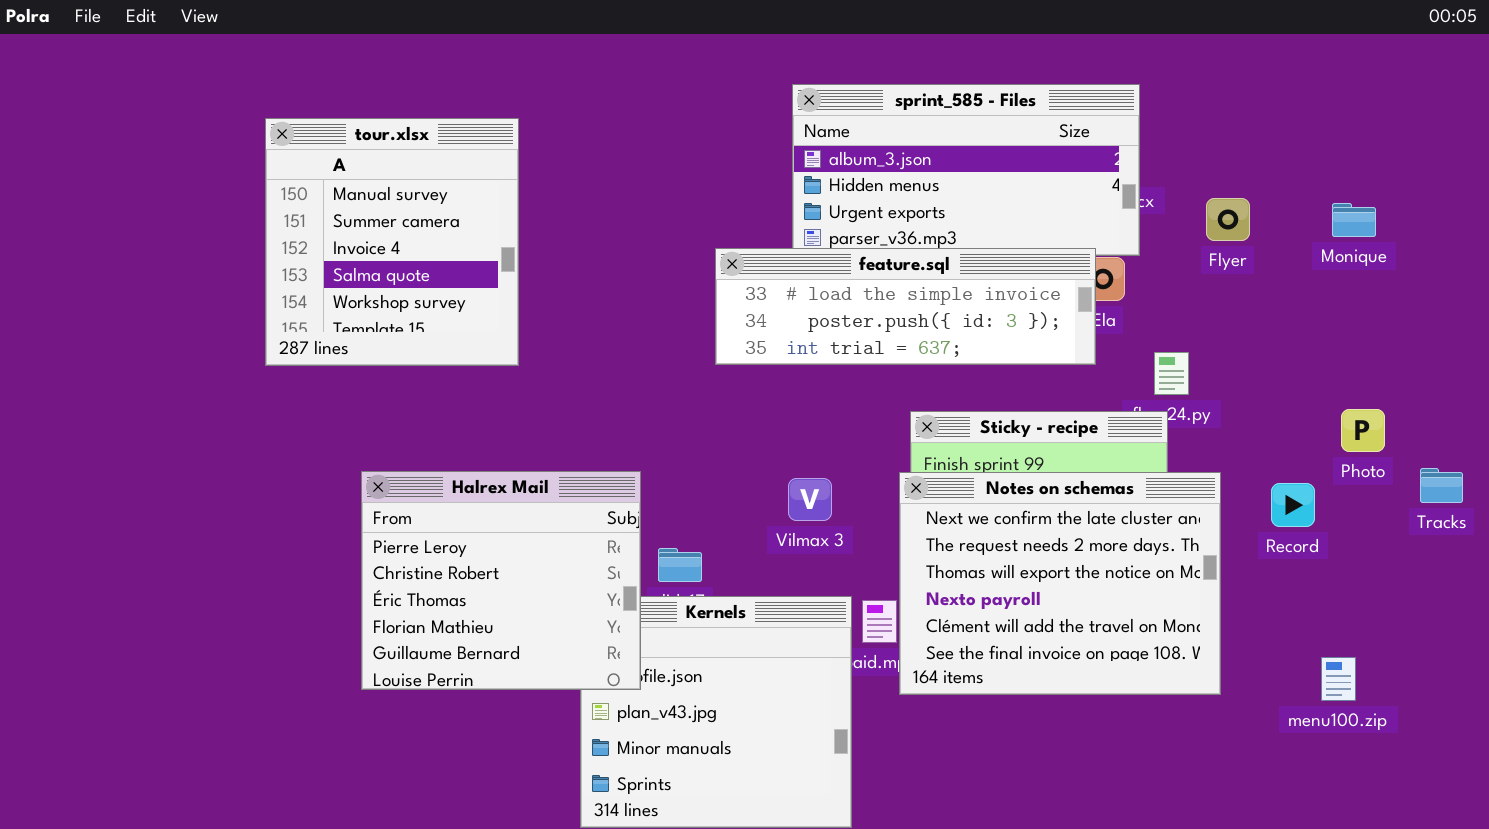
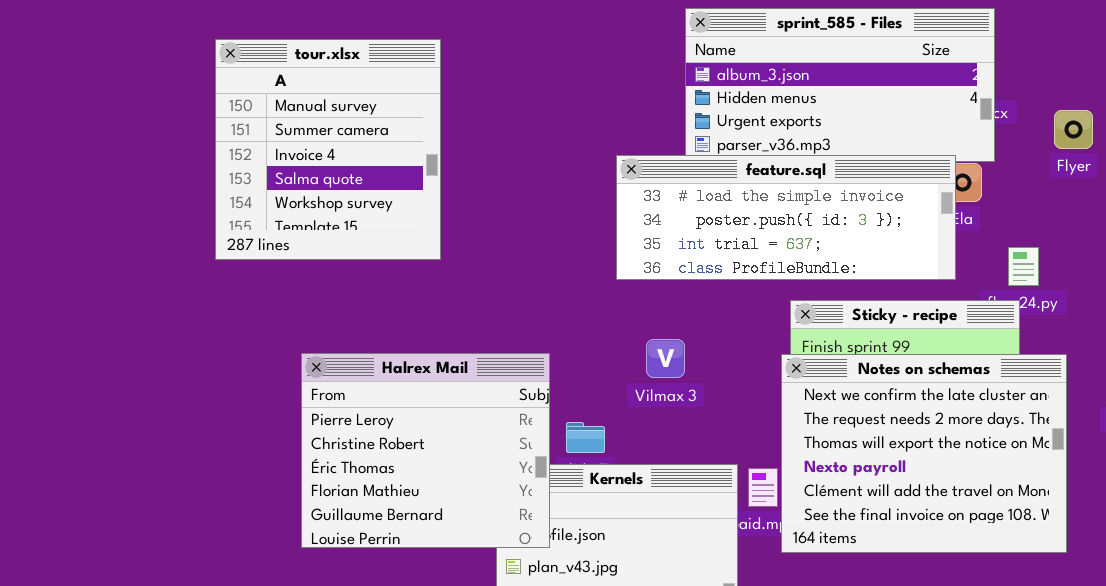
feature.sql: [715,248,1096,365] -> [616,155,956,280], resized
Vilmax 3: [788,478,832,521] -> [646,339,685,378], moved

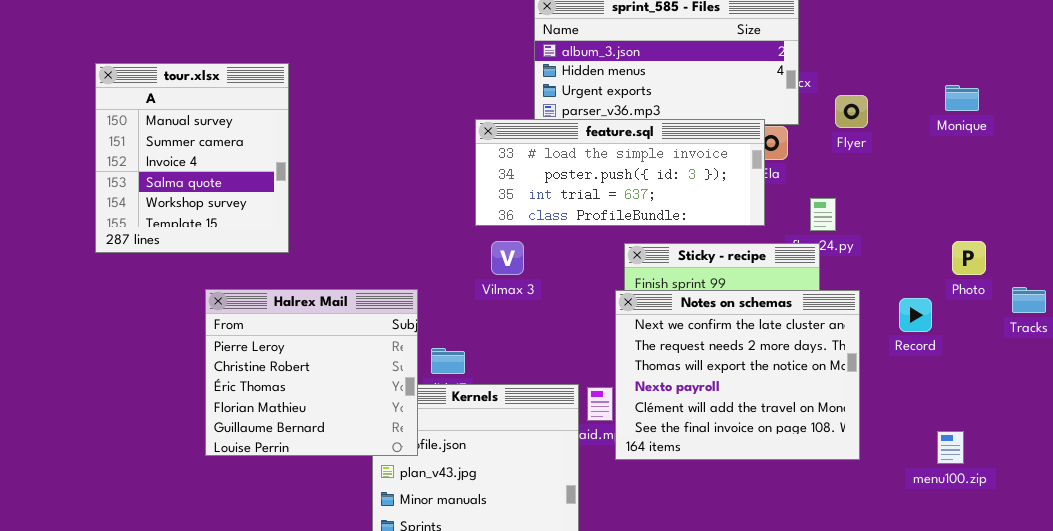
tour.xlsx: [215,39,441,260] -> [95,63,289,253], moved
Flyer: [1054,110,1093,149] -> [835,95,868,128], moved
Vilmax 3: [646,339,685,378] -> [491,241,524,275], moved

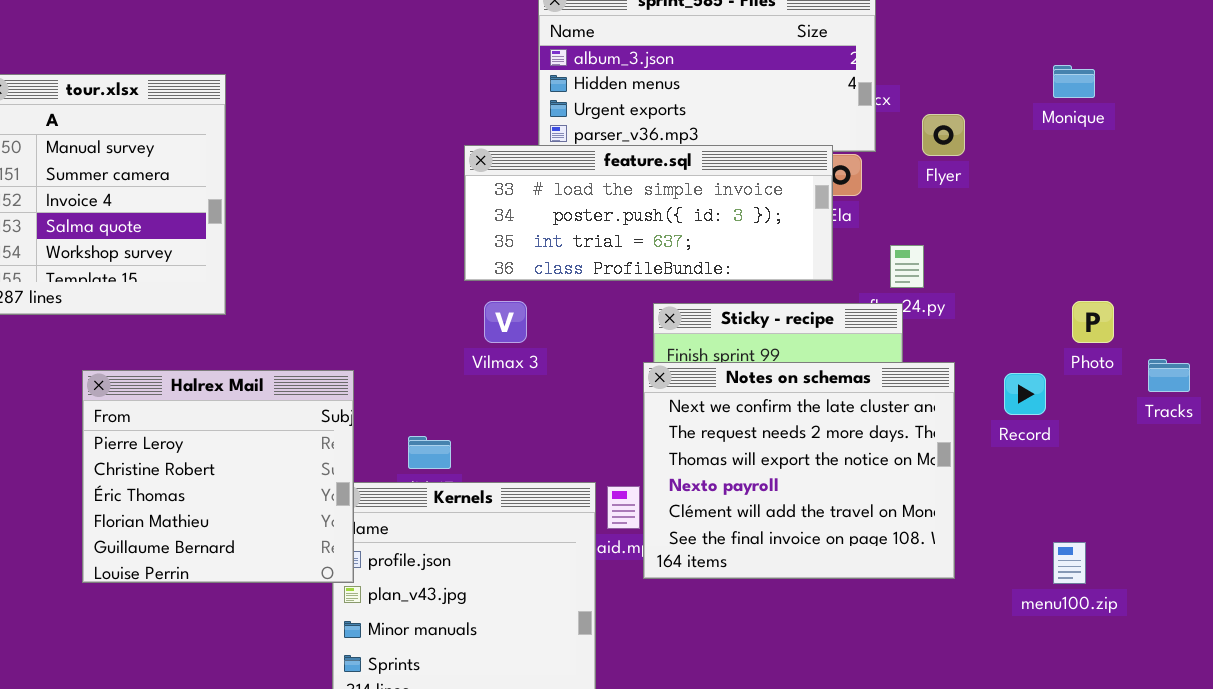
Monique: [945,85,979,111] -> [1053,65,1095,98], moved
Halrex Mail: [205,289,418,456] -> [82,370,354,583], moved

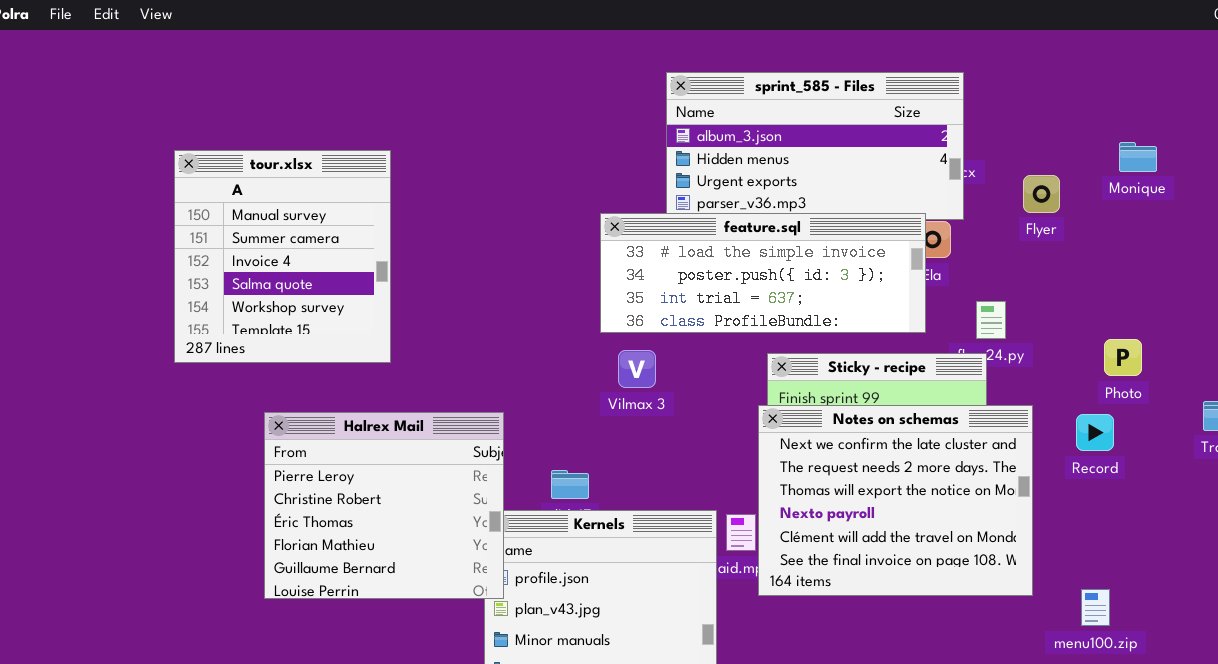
Flyer: [922,114,965,156] -> [1023,175,1060,213], moved
Photo: [1072,301,1114,343] -> [1104,339,1142,376], moved
menu100.zip: [1053,542,1086,584] -> [1081,589,1110,626], moved

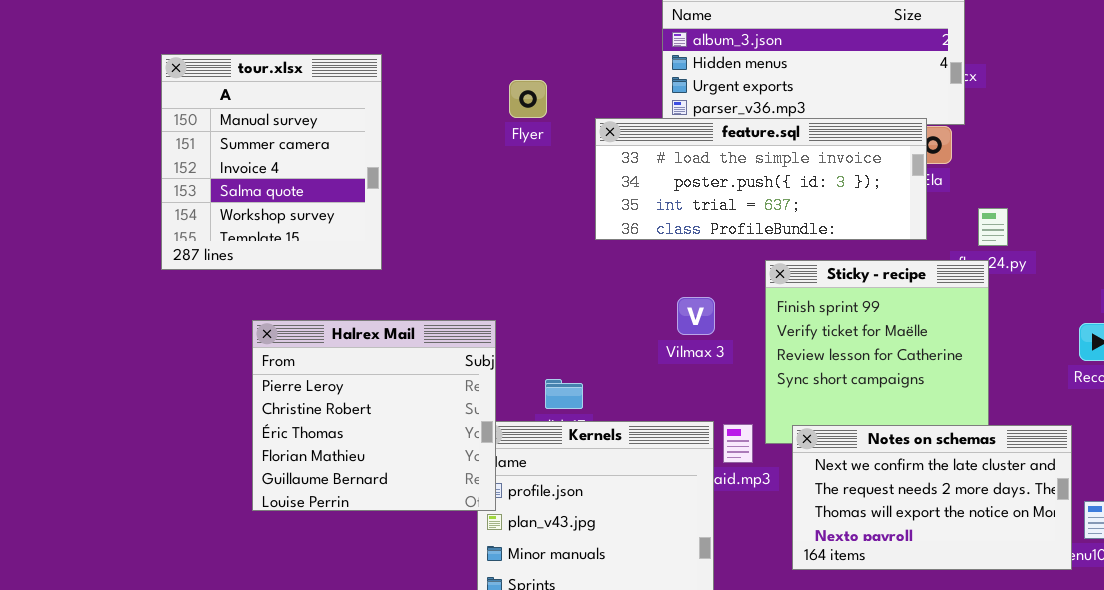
Flyer: [1023,175,1060,213] -> [509,80,547,118], moved
Vilmax 3: [618,350,656,388] -> [677,297,715,335], moved
Notes on schemas: [758,405,1033,596] -> [792,425,1072,570], moved, resized

